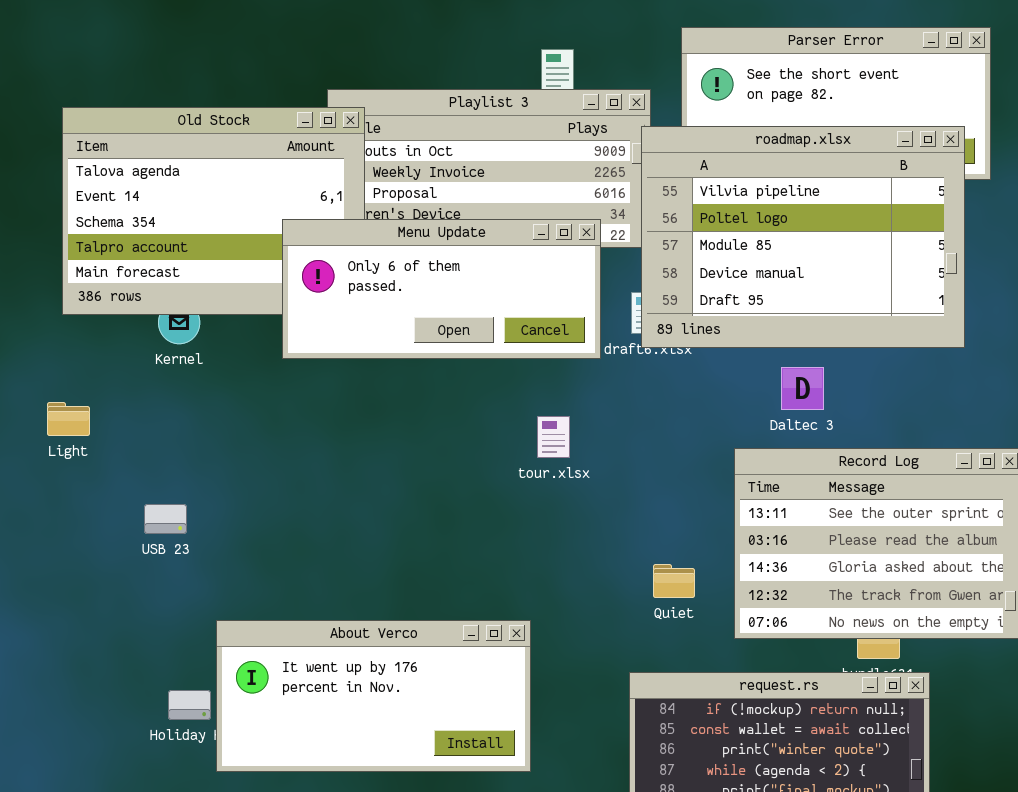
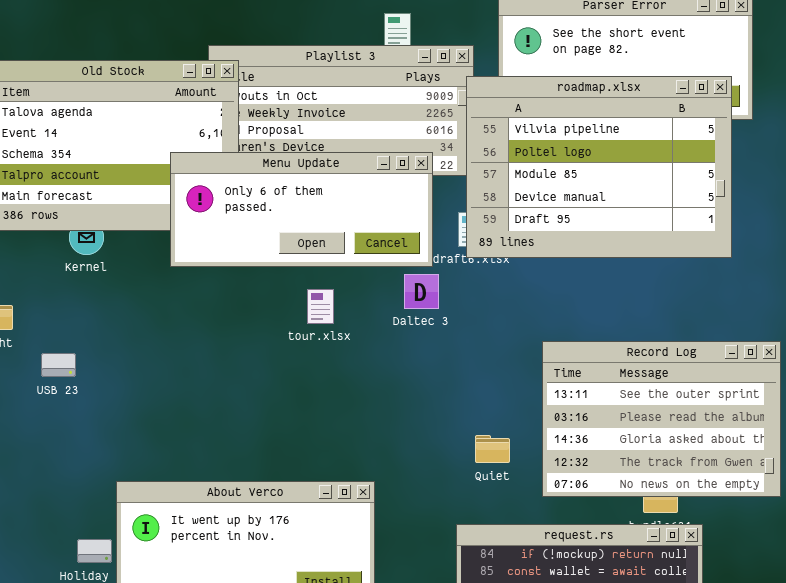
Daltec 3: [781,367,824,410] -> [404,274,439,309], moved
tour.xlsx: [537,416,570,458] -> [307,289,334,324], moved
USB 23: [144,504,187,534] -> [41,353,76,377], moved

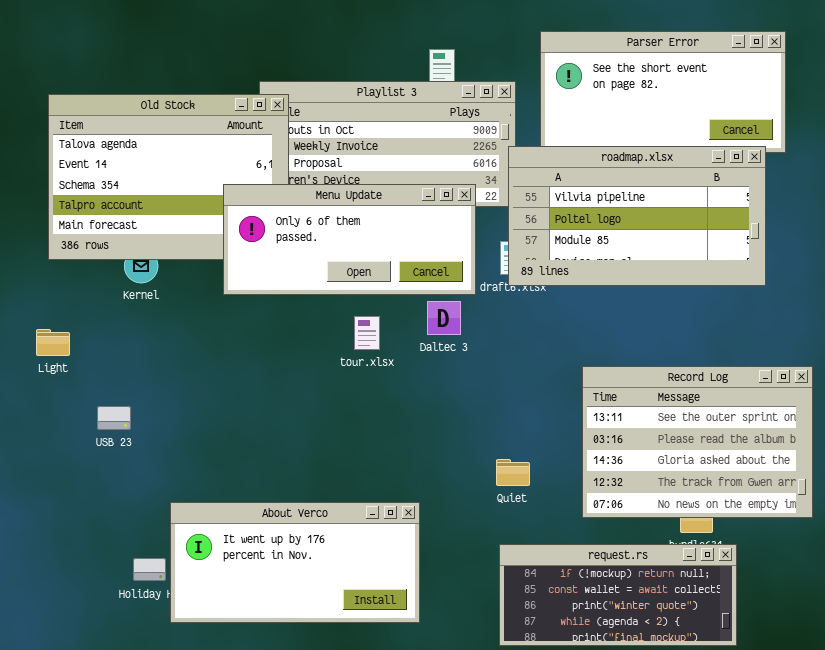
roadmap.xlsx: [466,76,732,258] -> [508,146,766,286], resized
Daltec 3: [404,274,439,309] -> [427,301,461,335], moved
USB 23: [41,353,76,377] -> [97,406,131,430], moved
Quiet: [475,435,510,463] -> [496,459,530,486], moved

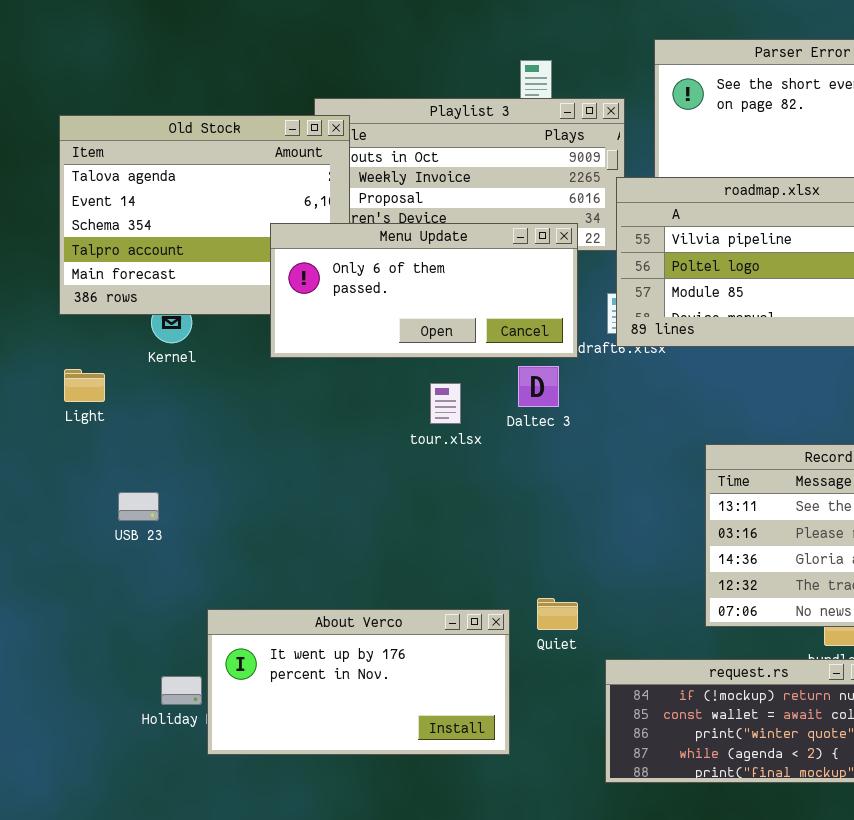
Light: [36,329,70,356] -> [64,369,105,402], moved
Quiet: [496,459,530,486] -> [537,598,578,630], moved

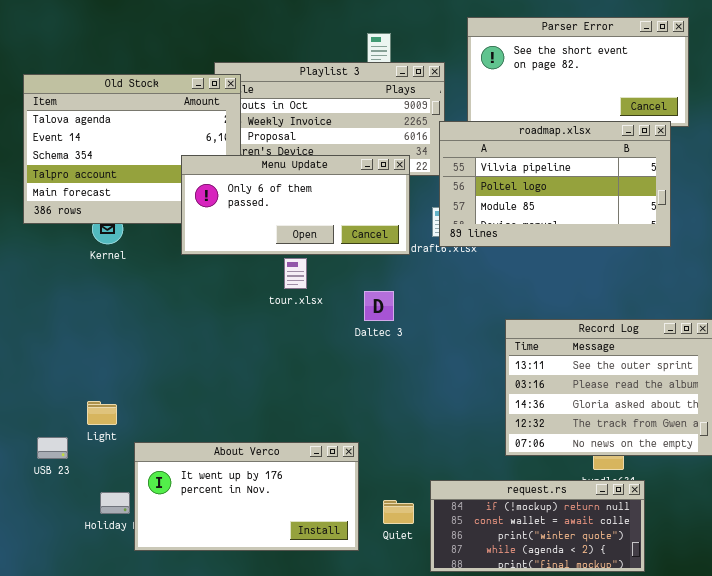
Daltec 3: [518,366,559,407] -> [364,291,394,321], moved
Light: [64,369,105,402] -> [87,401,117,425], moved
tour.xlsx: [430,383,461,424] -> [284,258,307,289], moved
USB 23: [118,492,159,521] -> [37,437,68,459], moved
Quiet: [537,598,578,630] -> [383,500,414,524], moved

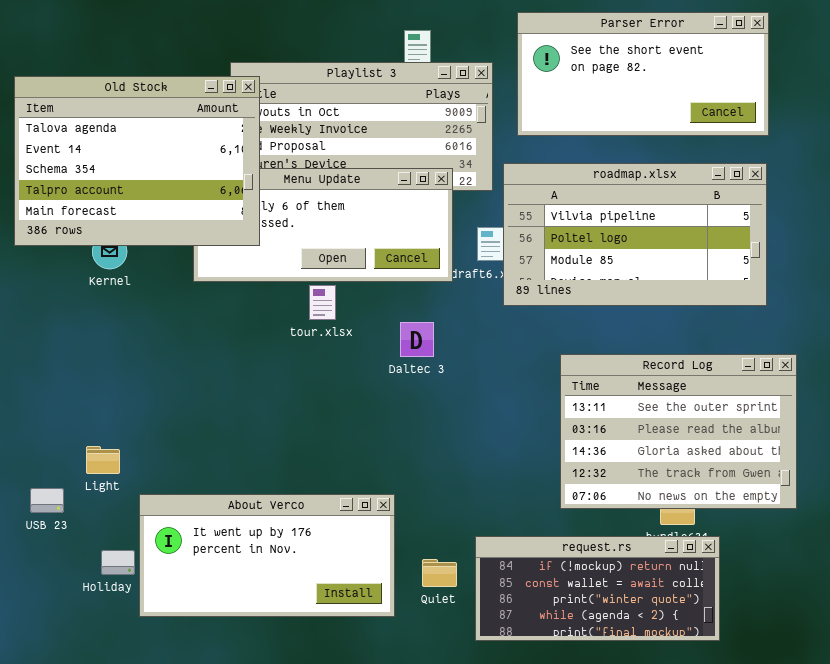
Old Stock: [23,74,241,224] -> [14,76,260,246], raised
roadmap.xlsx: [439,121,671,247] -> [503,163,767,306], moved

